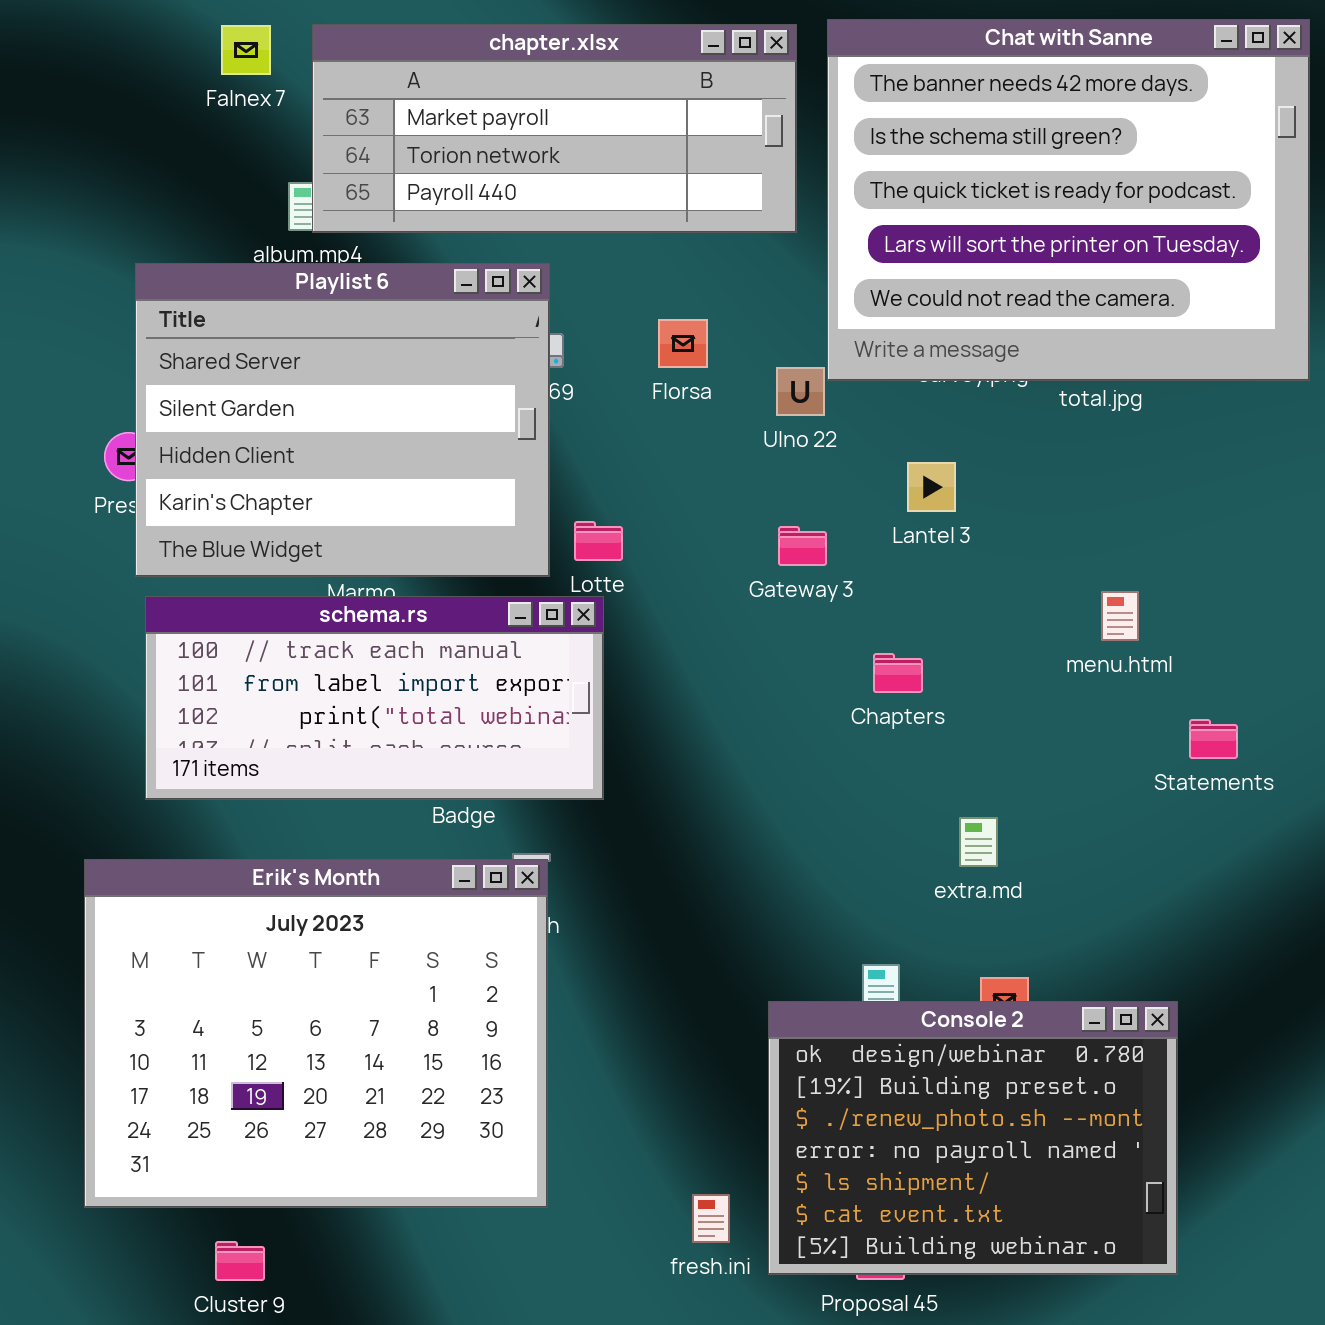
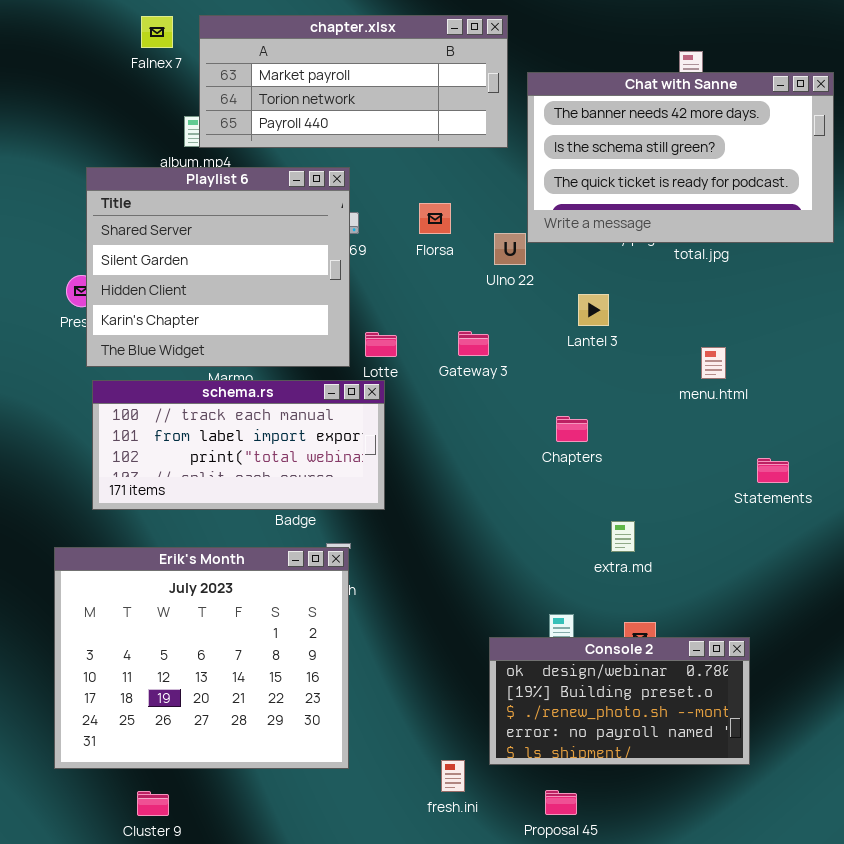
Chat with Sanne: [827,19,1310,381] -> [527,72,834,243], resized
Gateway 3: [778,526,827,566] -> [458,331,489,356], moved
menu.html: [1101,591,1139,641] -> [701,347,726,379], moved
Console 2: [768,1001,1178,1275] -> [489,637,750,765], resized

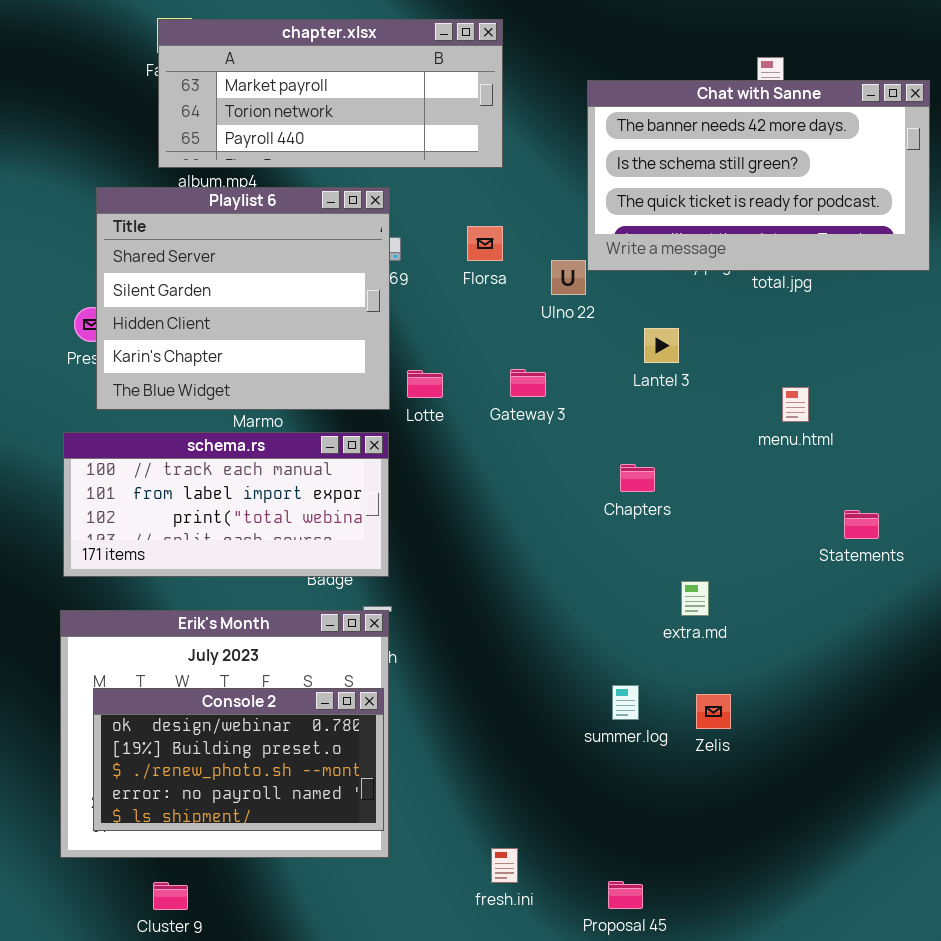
chapter.xlsx: [199,15,508,148] -> [158,19,503,168], moved
schema.rs: [92,380,385,510] -> [63,432,389,577], moved
Console 2: [489,637,750,765] -> [93,688,384,831], moved

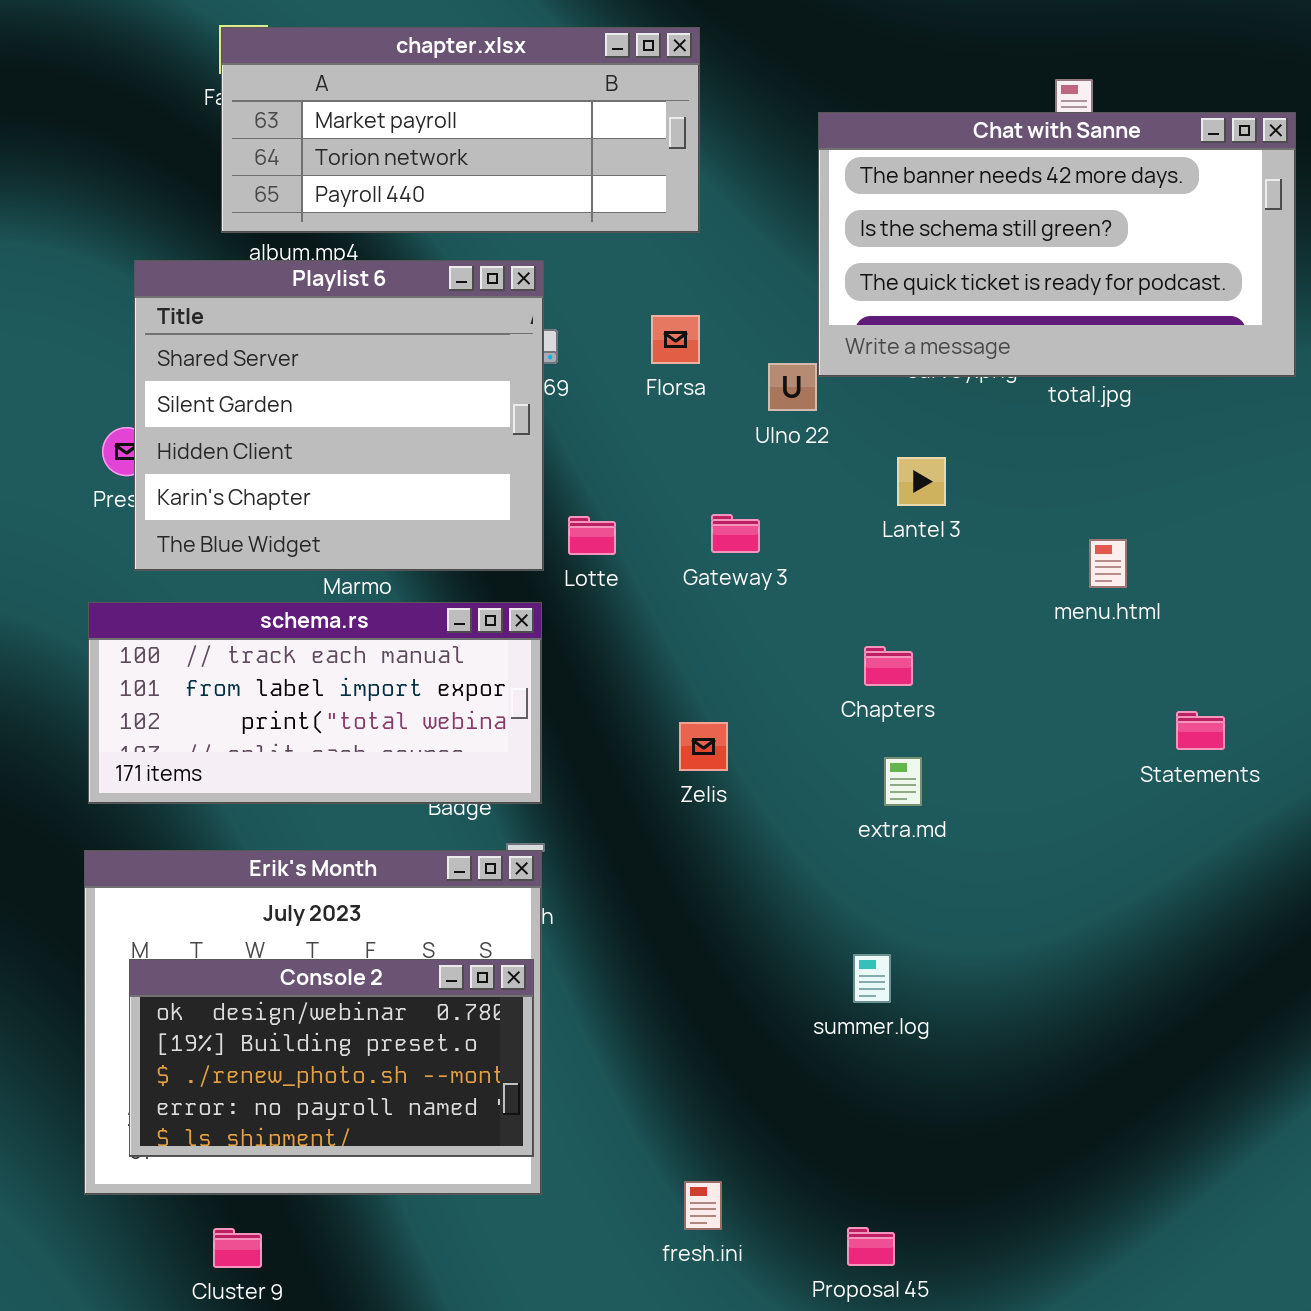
extra.md: [681,581,709,616] -> [884,757,922,806], moved
Zelis: [696,694,731,729] -> [679,722,728,771], moved

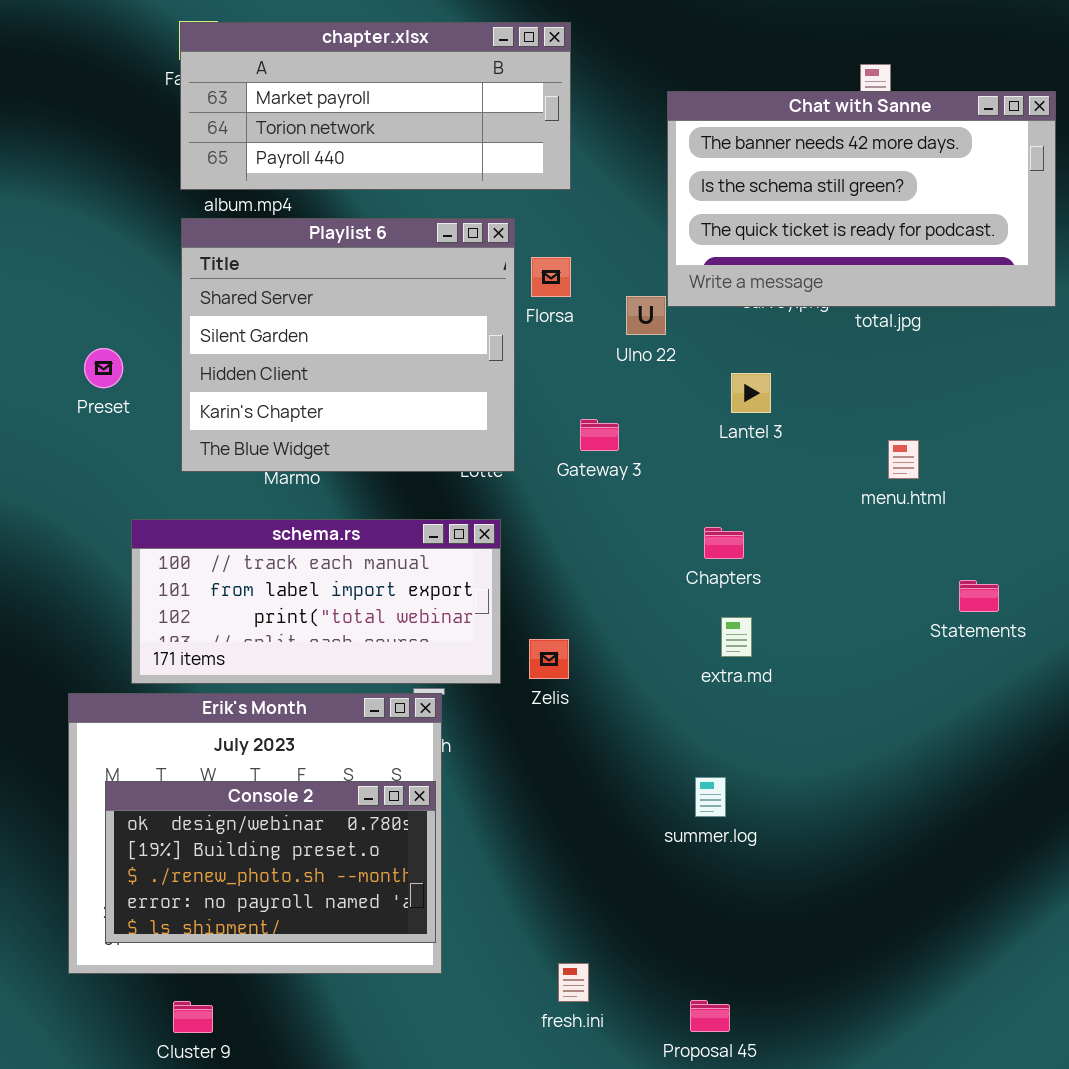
Playlist 6: [134,260,544,571] -> [181,218,515,472], moved
schema.rs: [88,602,542,804] -> [131,519,501,684], moved
Zelis: [679,722,728,771] -> [529,639,569,679], moved

